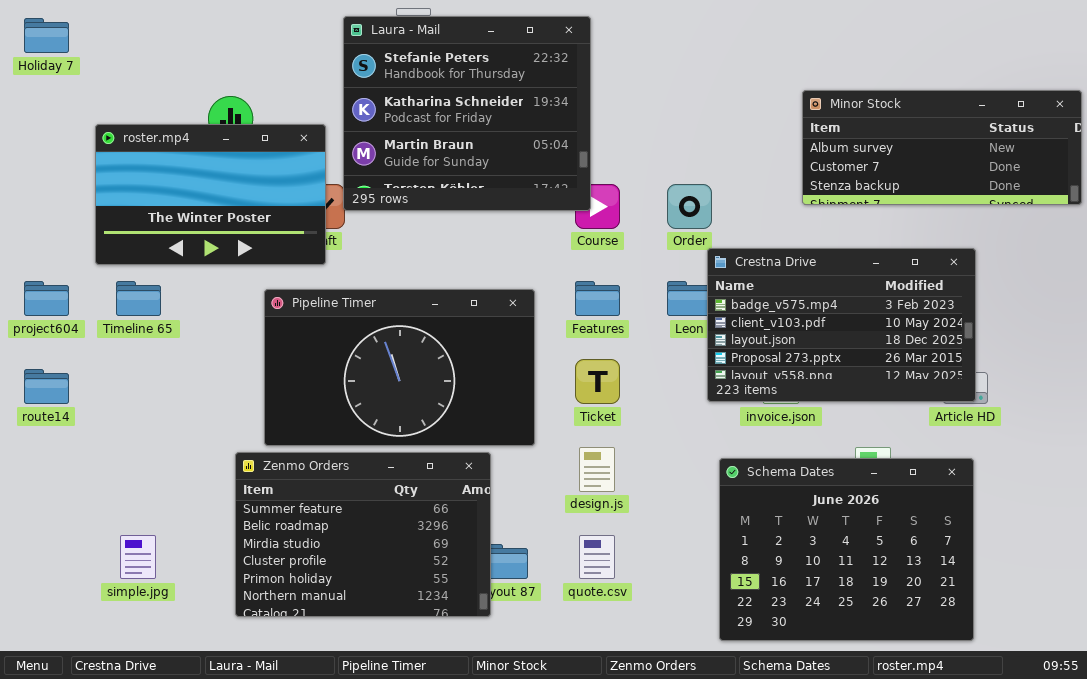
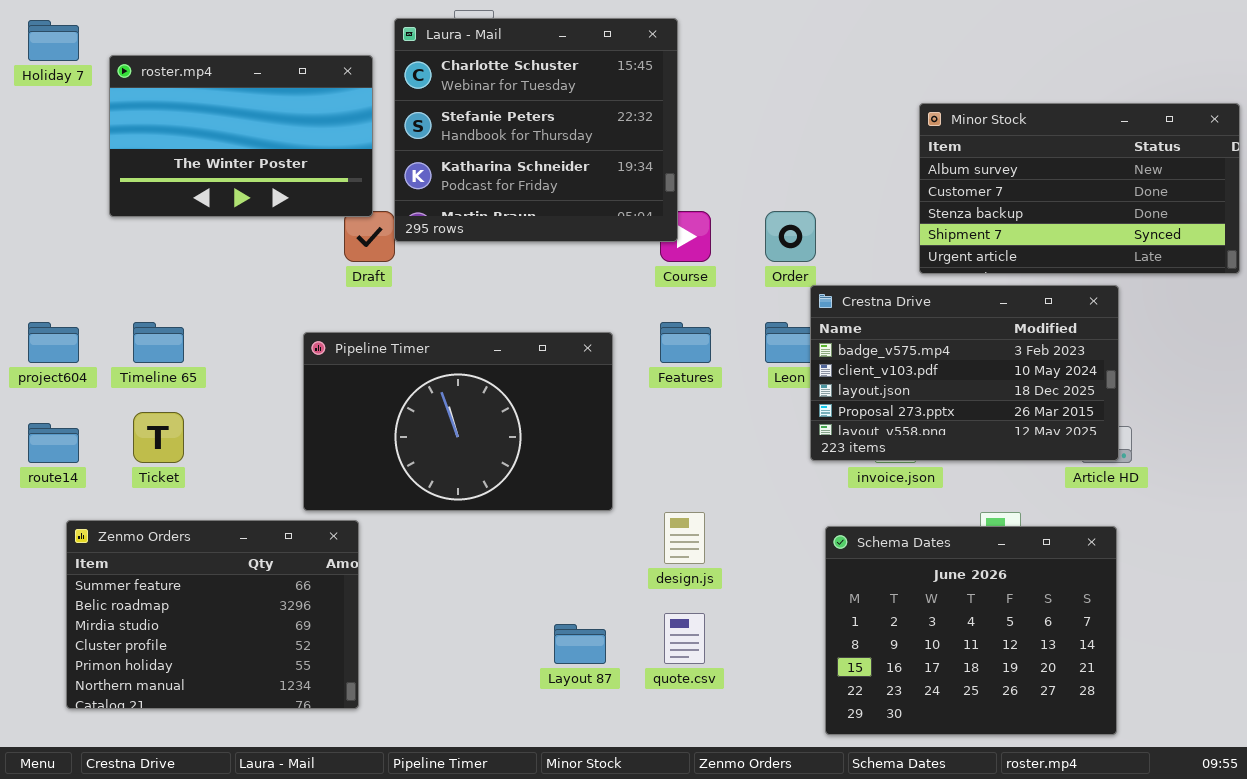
Laura - Mail: [343,16,591,211] -> [394,18,678,242], scrolled up 1 row
Minor Stock: [802,90,1082,205] -> [919,103,1240,274], resized
roster.mp4: [95,124,326,265] -> [109,55,373,217], moved
Ticket: [575,359,620,404] -> [133,412,184,463], moved
Zenmo Orders: [235,452,491,617] -> [66,520,359,709], moved

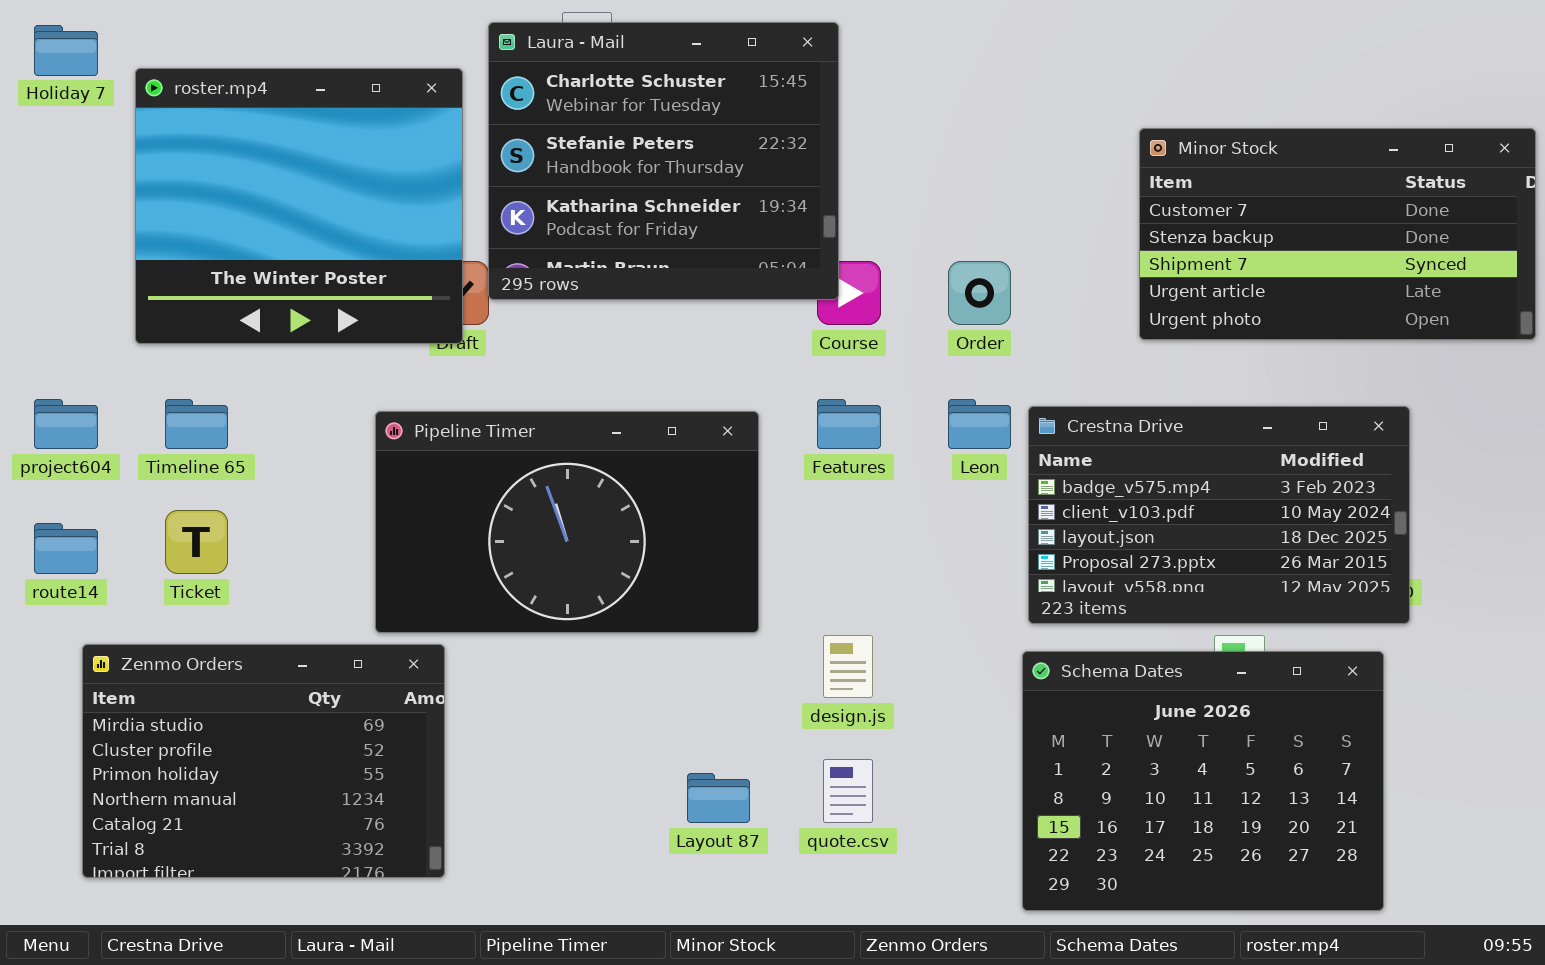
roster.mp4: [109,55,373,217] -> [135,68,463,344], resized
Minor Stock: [919,103,1240,274] -> [1139,128,1536,340], scrolled down 1 row
Crestna Drive: [810,285,1119,461] -> [1028,406,1410,624], moved
Zenmo Orders: [66,520,359,709] -> [82,644,445,878], scrolled down 2 rows

